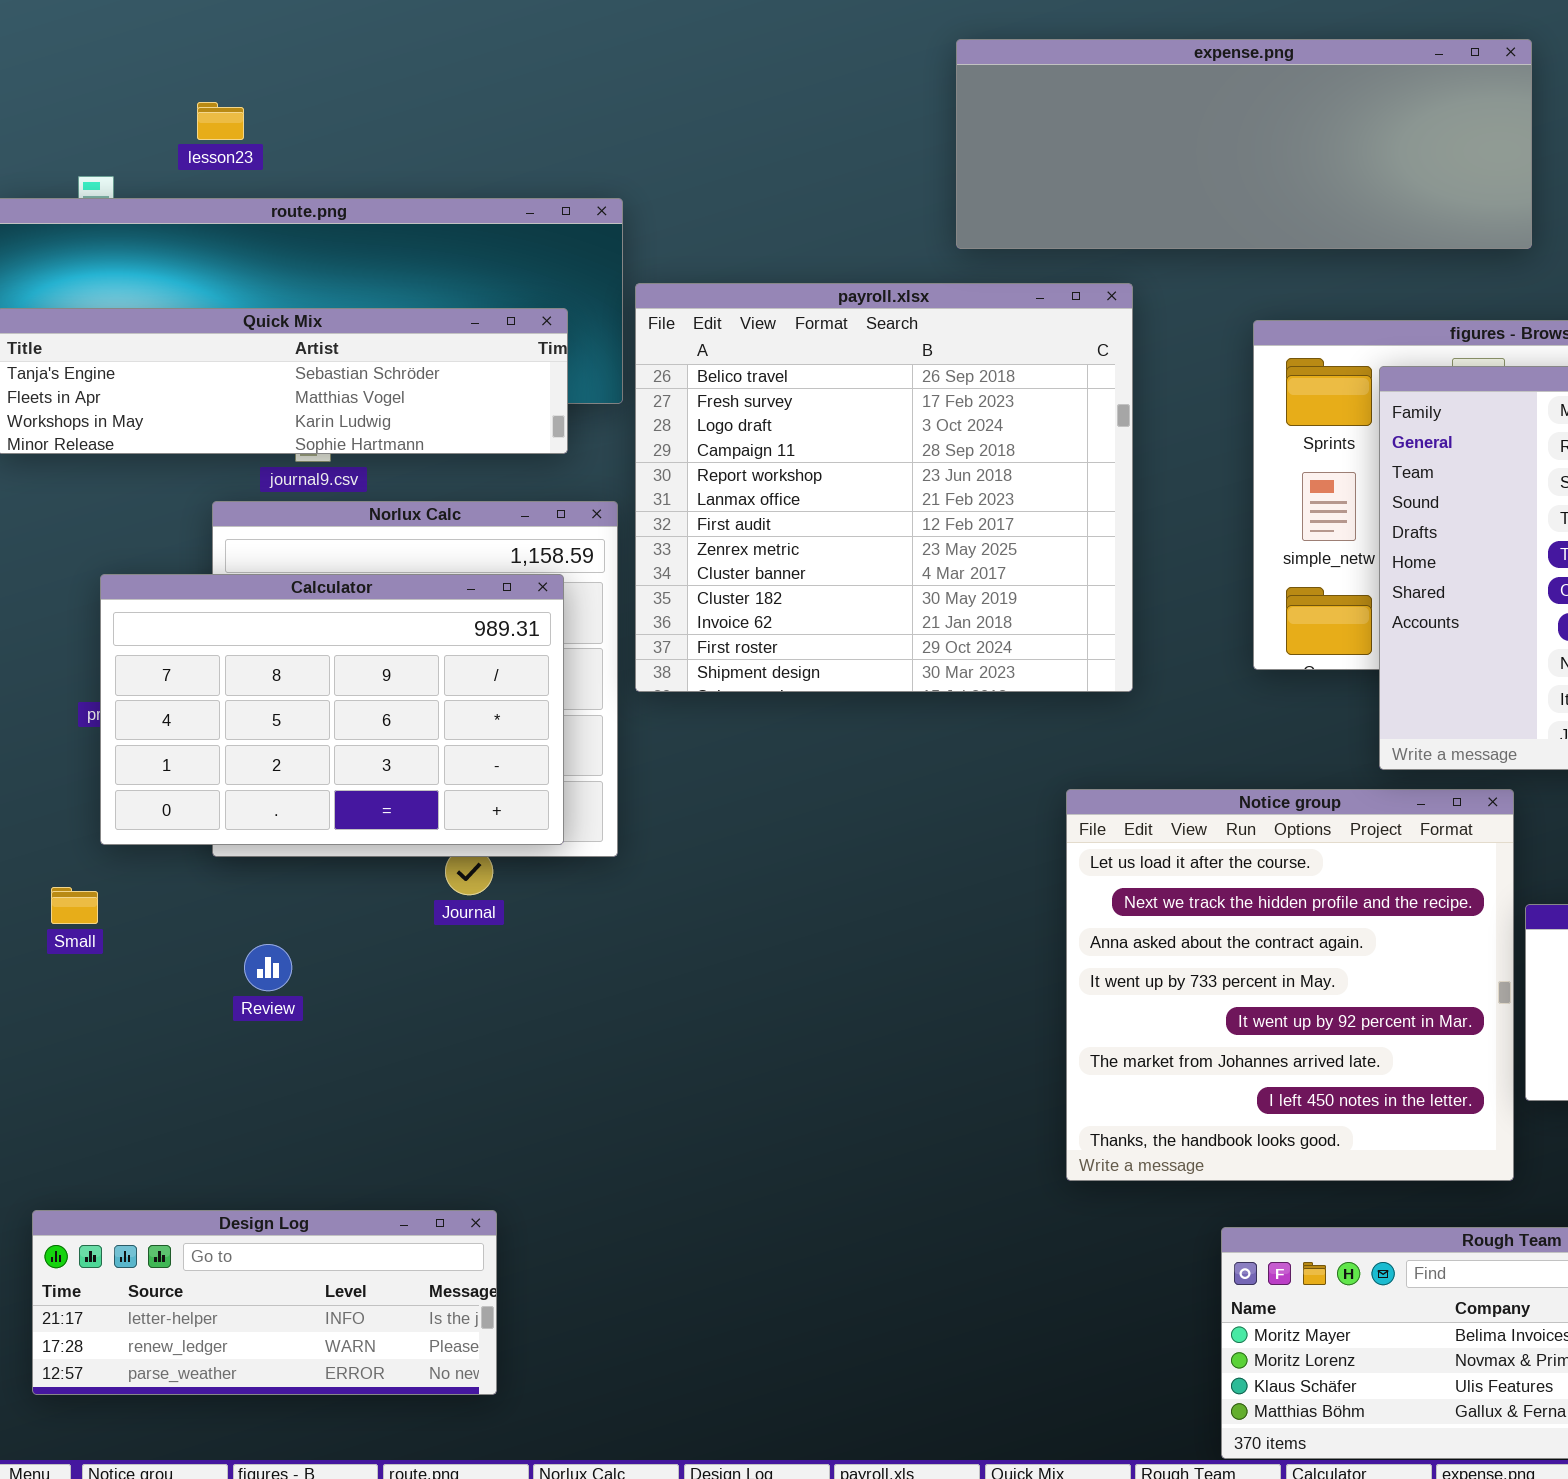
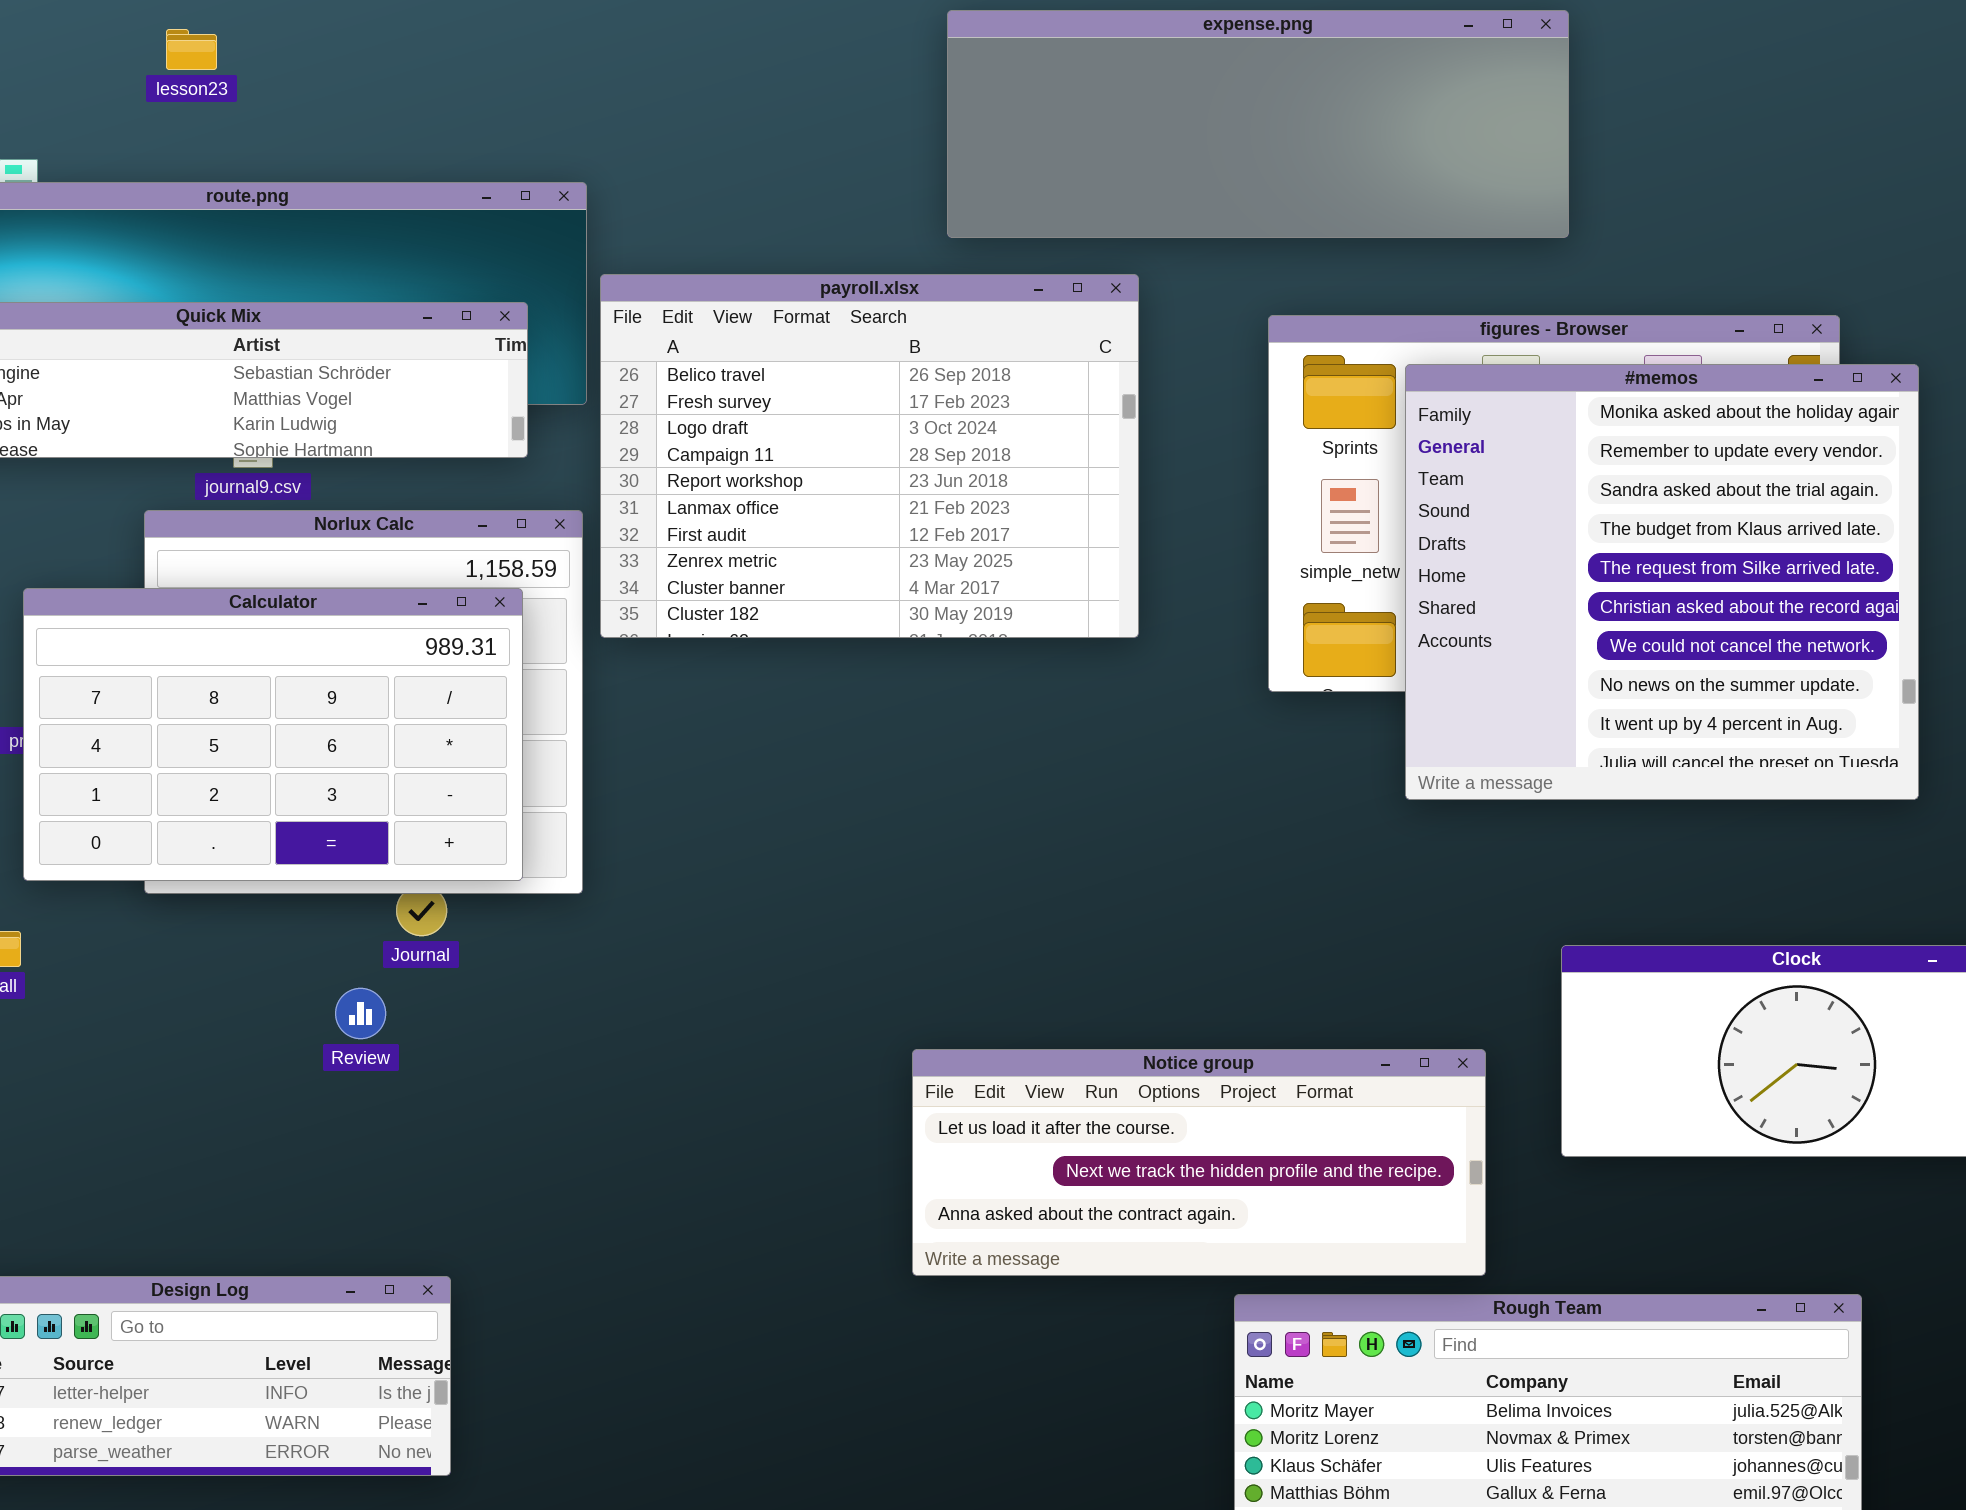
lesson23: [197,102,244,140] -> [166,29,217,70], moved
payroll.xlsx: [635,283,1133,692] -> [600,274,1139,638], resized
Notice group: [1066,789,1514,1181] -> [912,1049,1486,1276], moved, resized
Review: [244,944,292,991] -> [335,988,386,1039], moved

